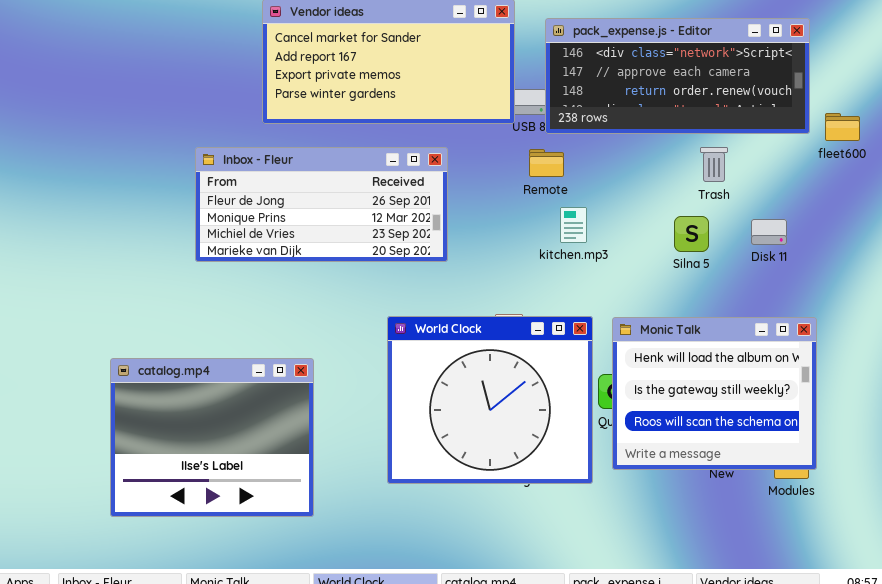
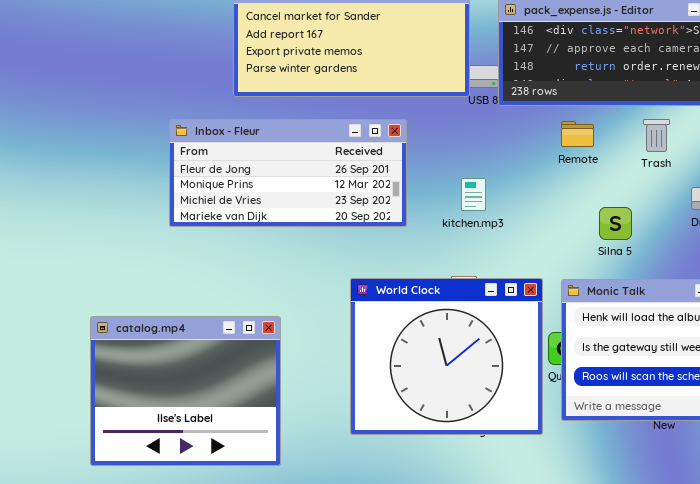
Remote: [529,149,564,177] -> [561,121,594,147], moved
kitchen.mp3: [560,207,587,243] -> [461,178,486,211], moved
Silna 5: [674,216,709,252] -> [599,207,632,240], moved

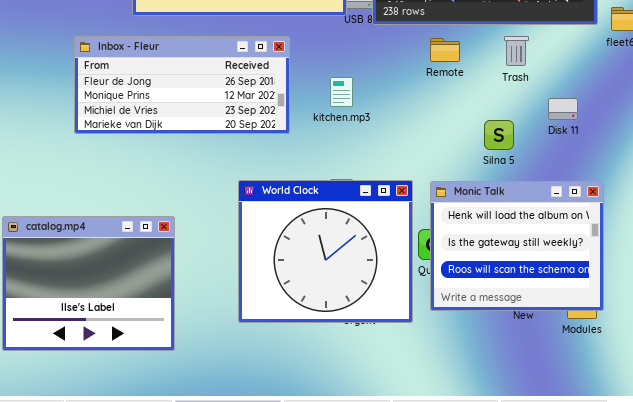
kitchen.mp3: [461,178,486,211] -> [330,77,353,107], moved
Silna 5: [599,207,632,240] -> [484,120,514,150], moved

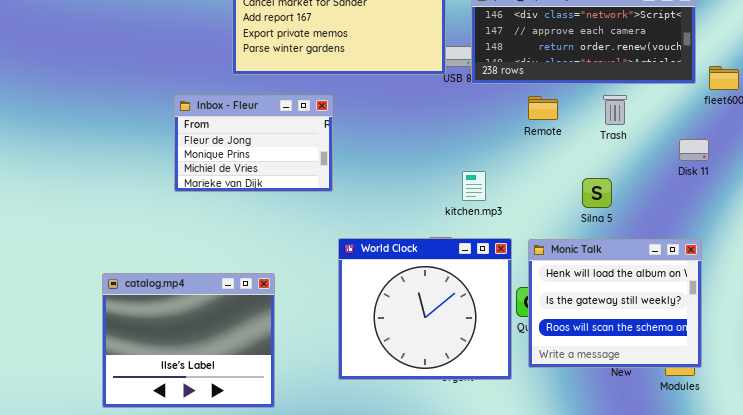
Inbox - Fleur: [74,36,290,134] -> [174,95,333,192], resized
kitchen.mp3: [330,77,353,107] -> [462,171,486,201], moved
Disk 11: [548,98,578,120] -> [679,139,709,161], moved

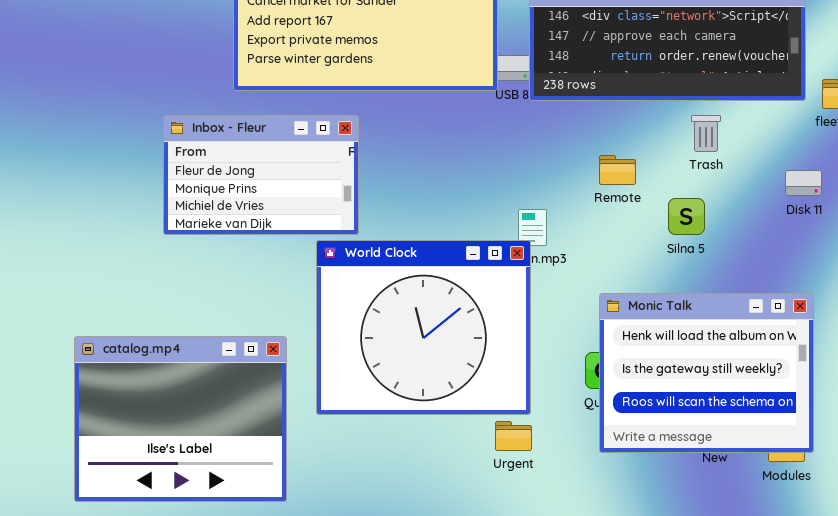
Remote: [528,96,558,120] -> [599,155,636,185], moved
Silna 5: [582,178,612,208] -> [668,198,705,235], moved
World Clock: [338,238,512,380] -> [316,240,531,415], moved

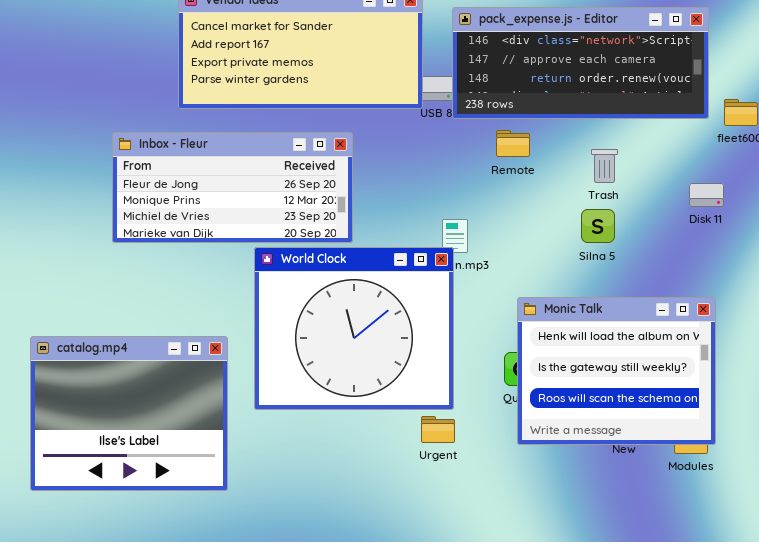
Inbox - Fleur: [163,115,359,235] -> [112,132,353,243], resized
Trash: [691,115,721,152] -> [591,149,618,183], moved
Remote: [599,155,636,185] -> [496,130,530,157], moved

